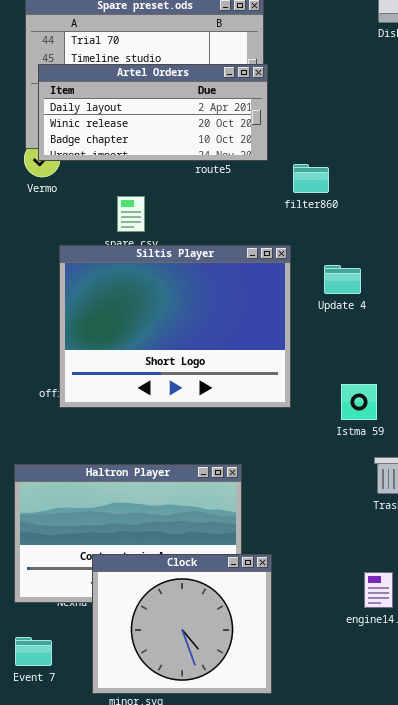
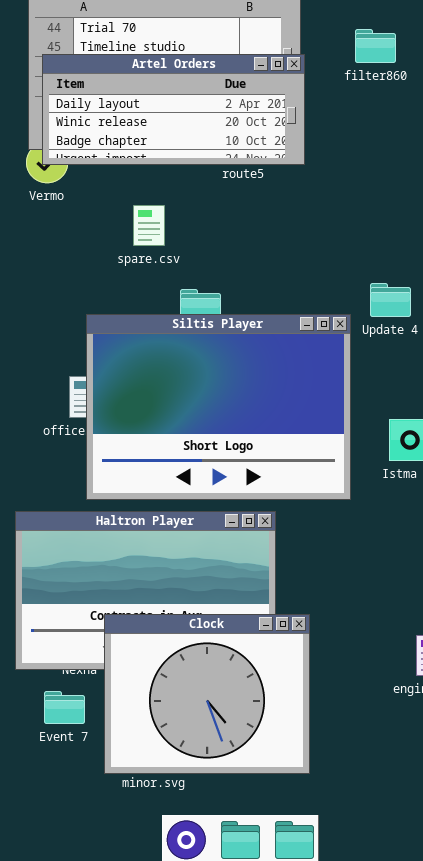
filter860: [293,164,329,193] -> [355,29,396,63], moved
Siltis Player: [59,245,291,408] -> [86,314,351,500], moved
Event 7: [15,637,52,666] -> [44,691,85,724], moved

